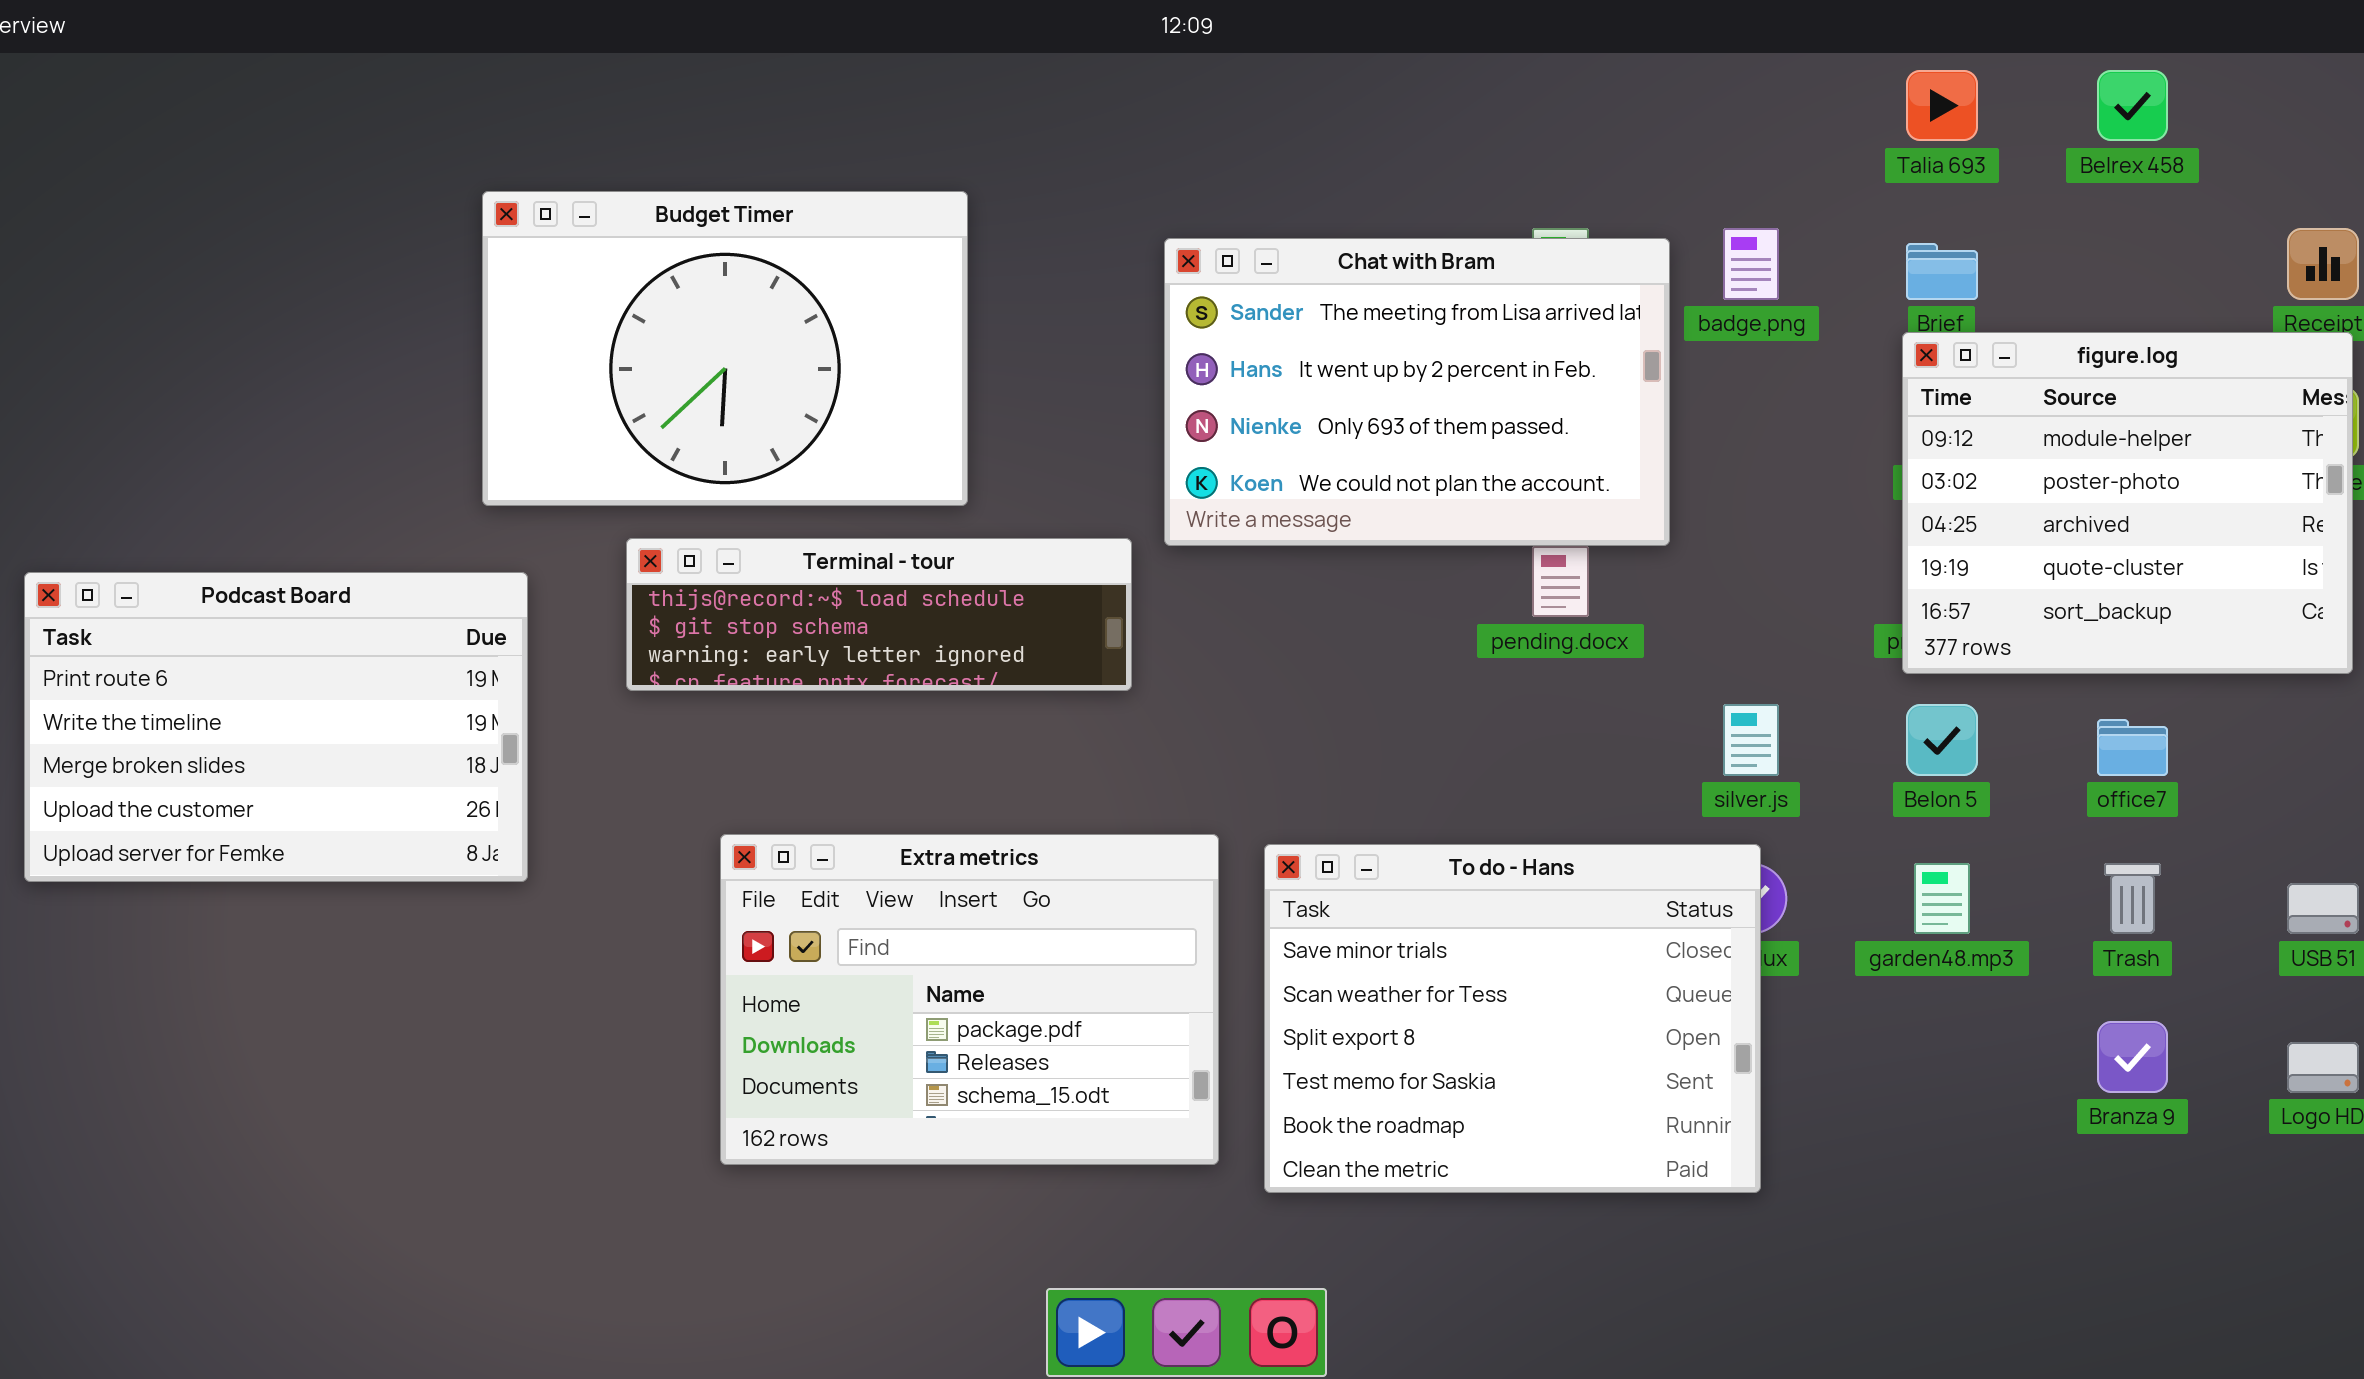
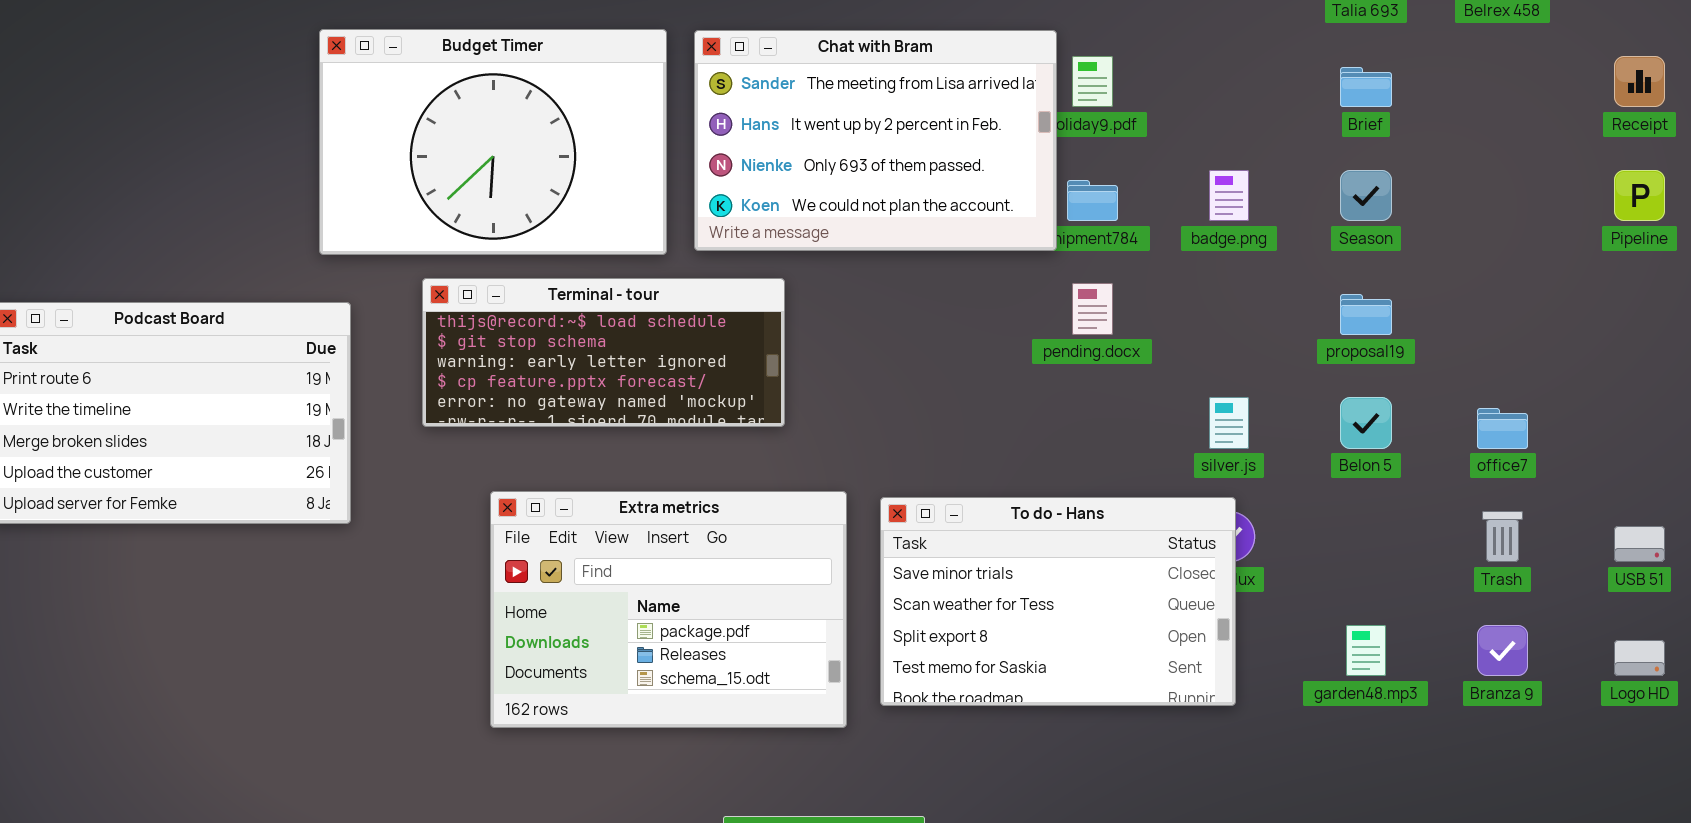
badge.png: [1723,228,1779,300] -> [1209,170,1249,221], moved
Chat with Bram: [1164,238,1670,546] -> [694,30,1057,251], moved
figure.log: [1902,332,2353,674] -> none, closed
Terminal - tour: [626,538,1132,691] -> [422,278,785,427], resized
To do - Hans: [1264,844,1761,1193] -> [880,497,1236,706], resized
garden48.mp3: [1914,863,1970,934] -> [1346,625,1386,676], moved

